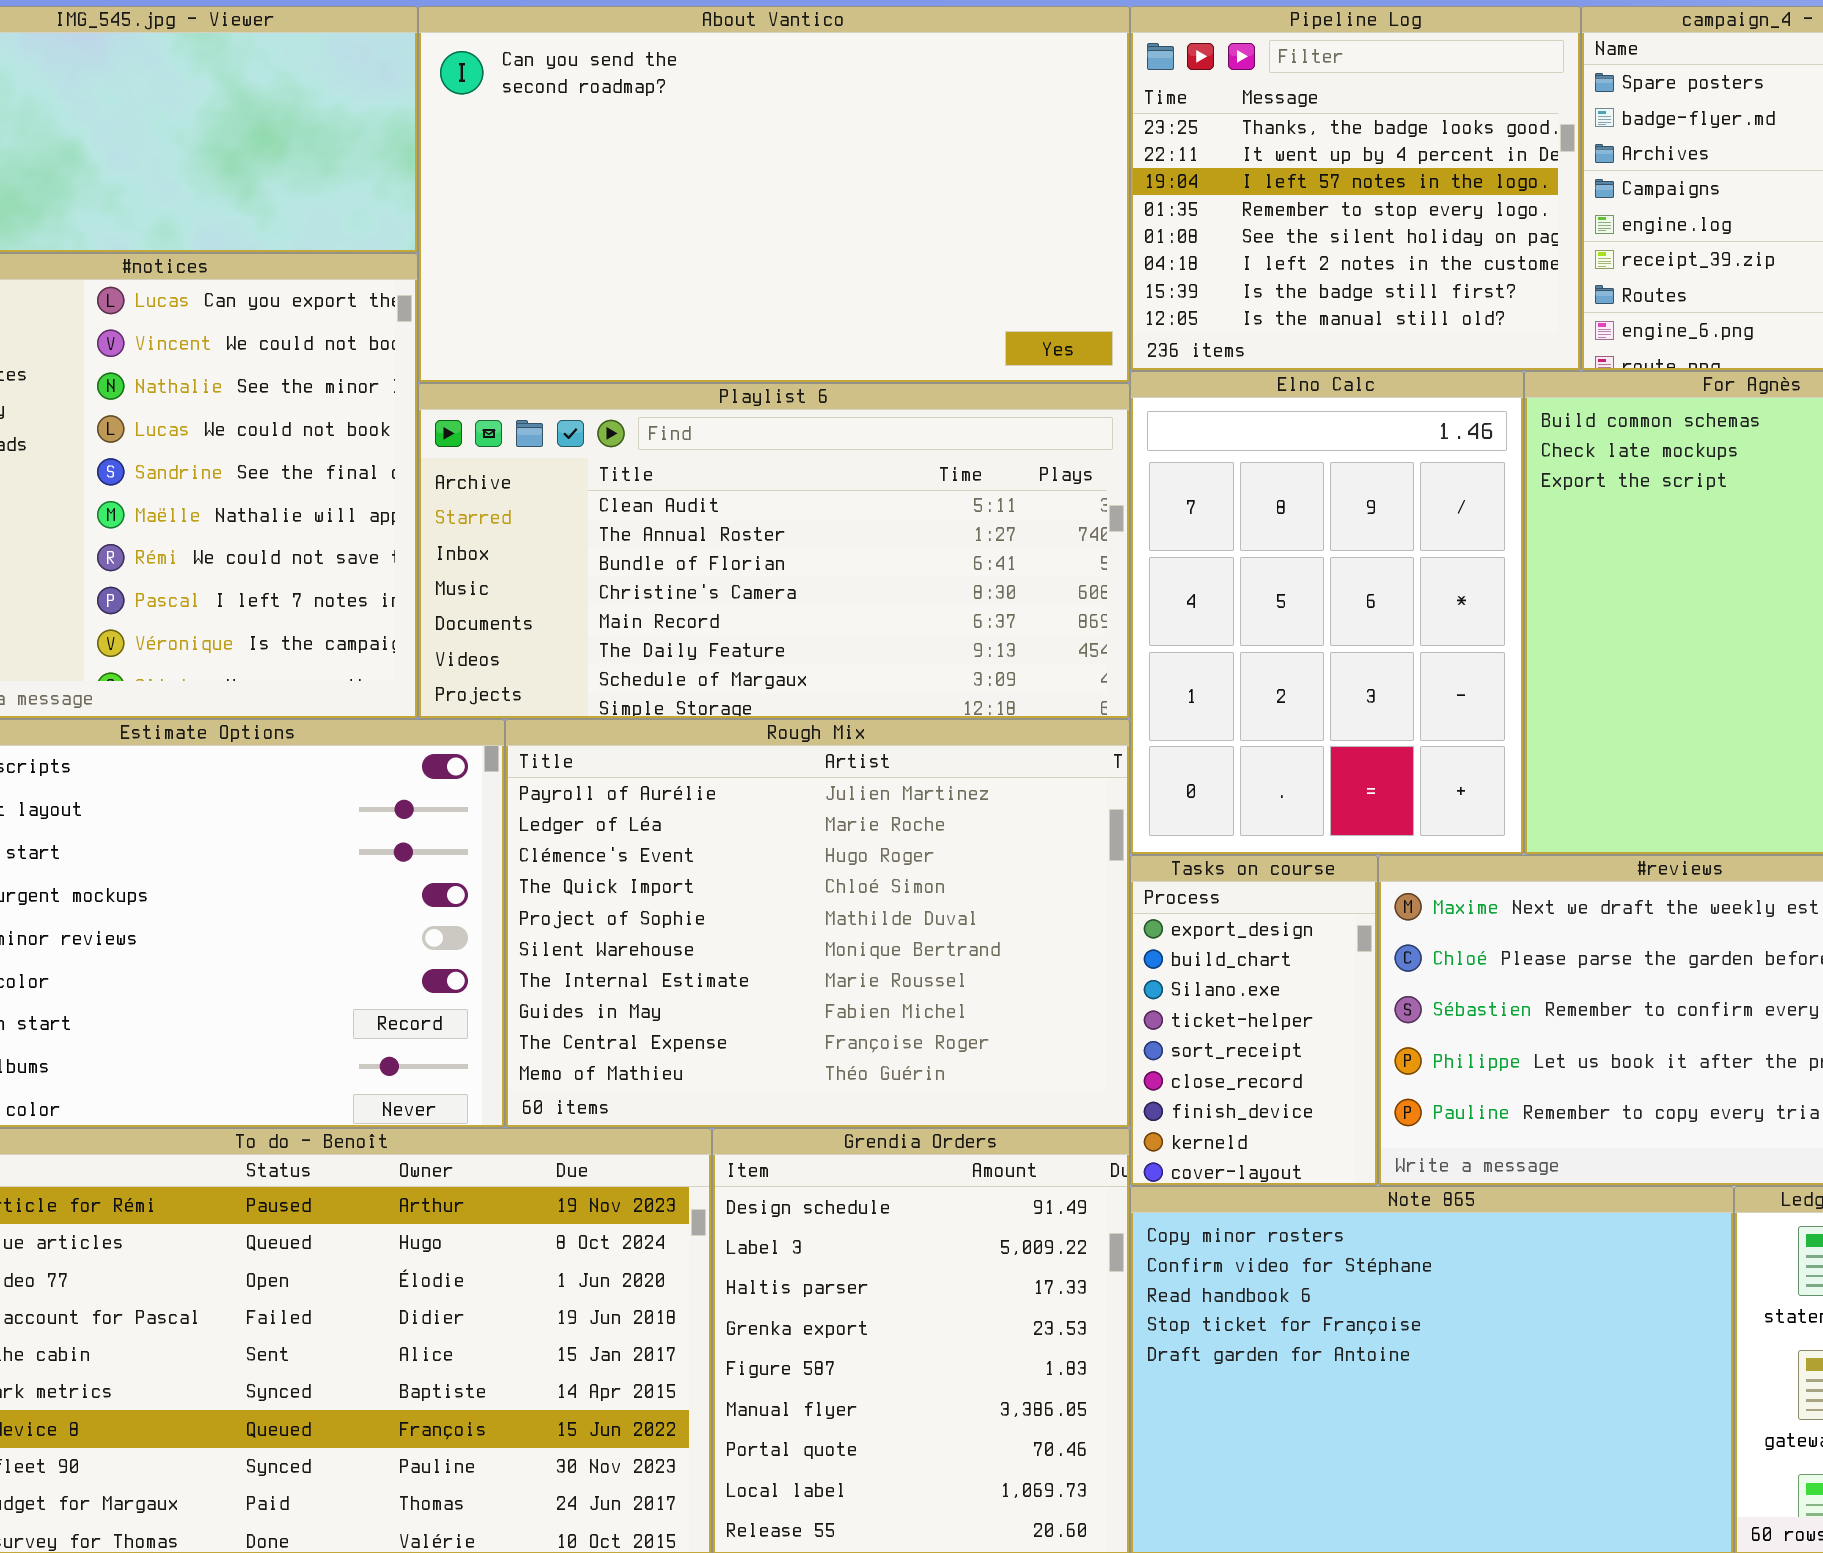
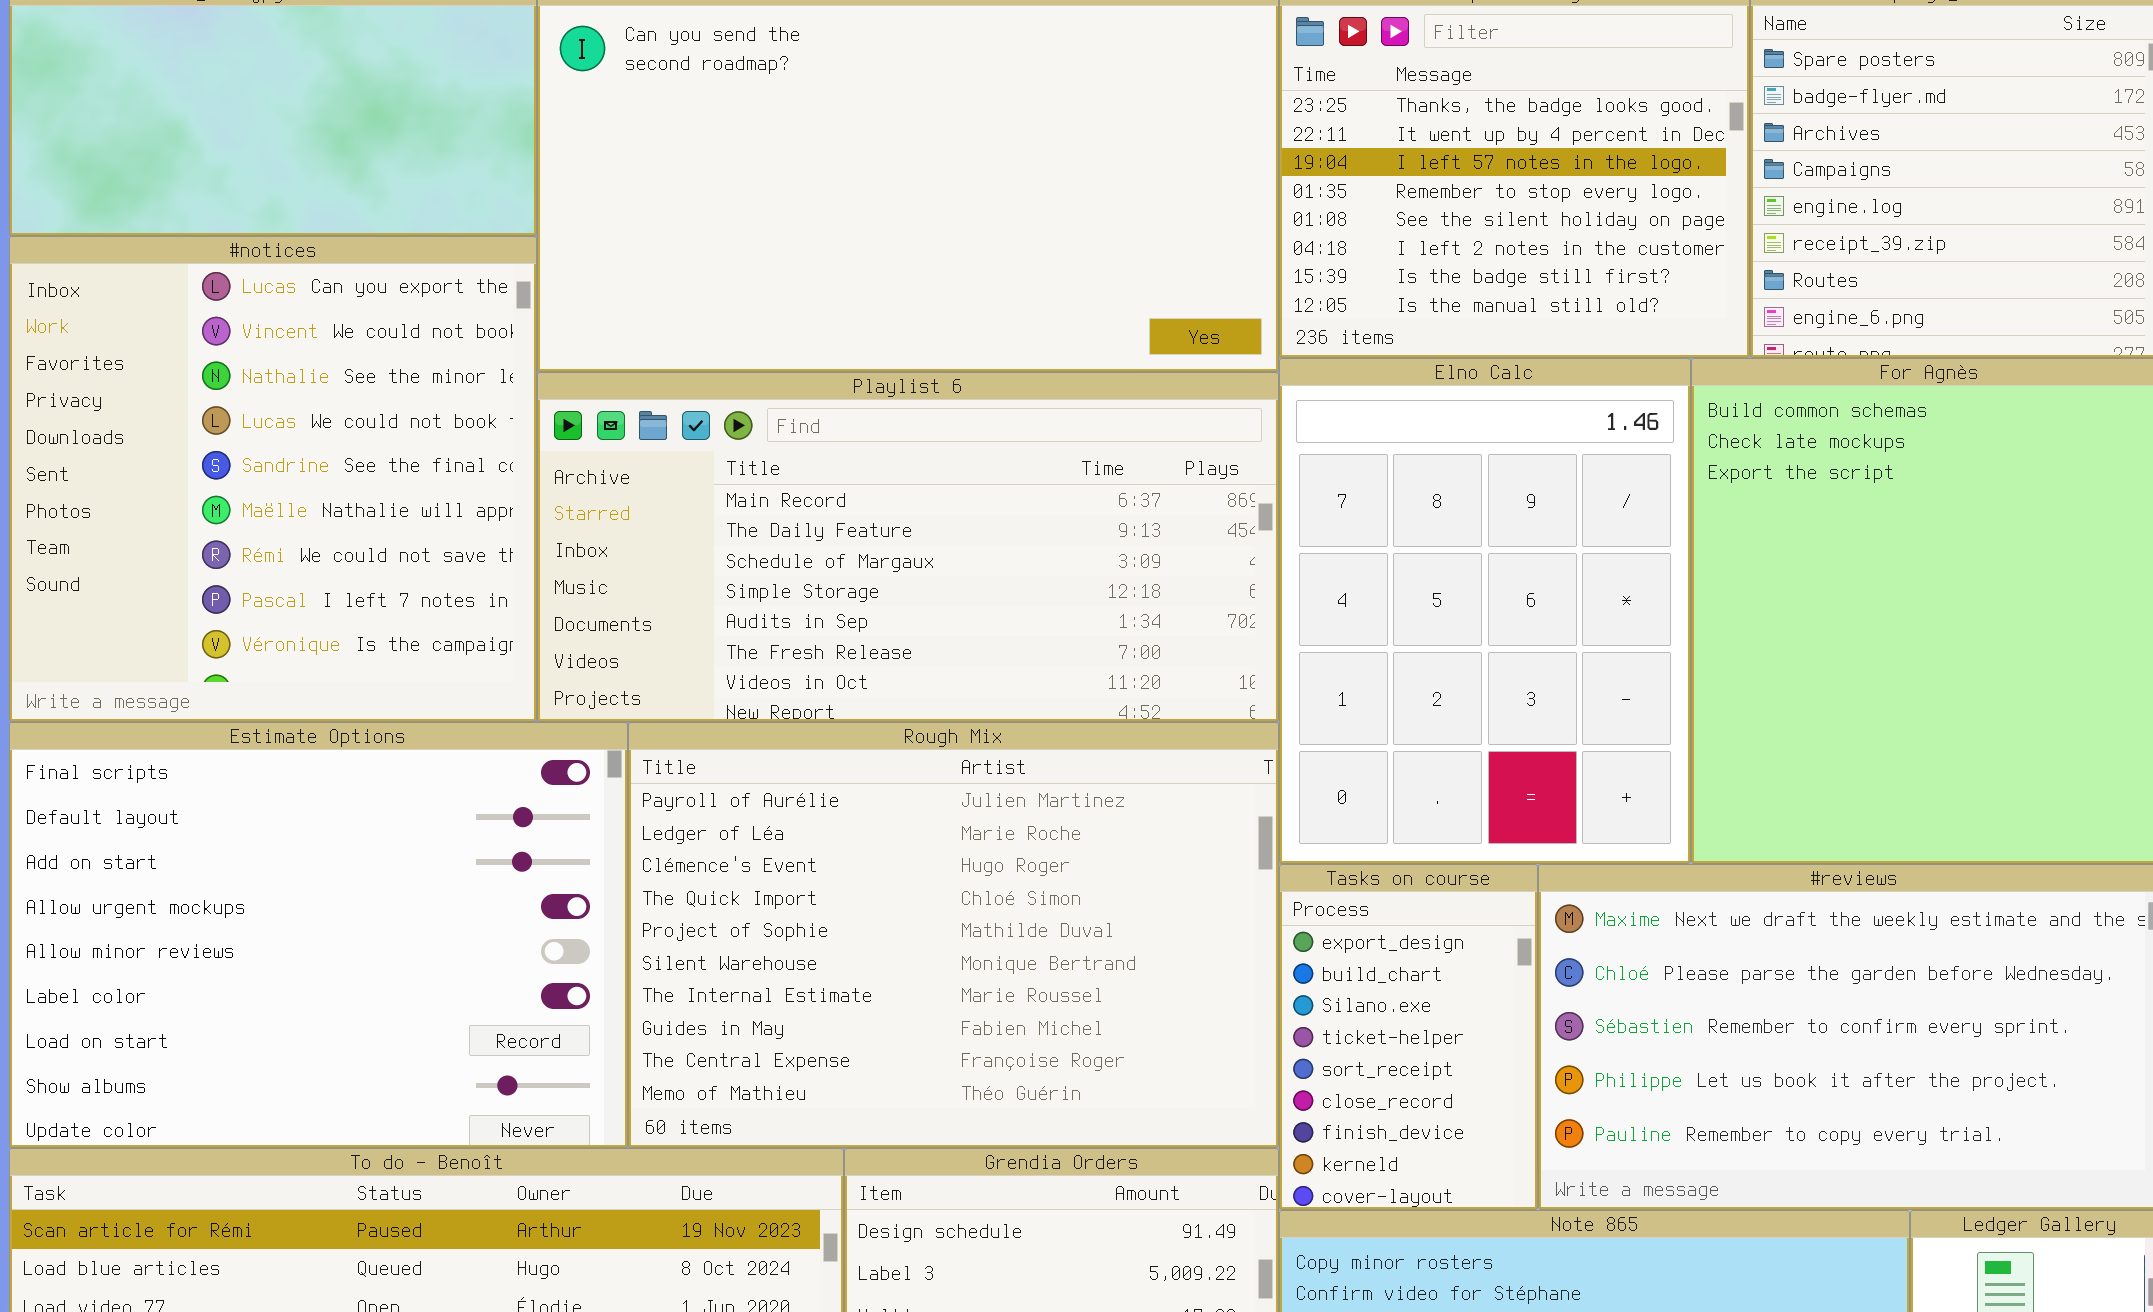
Playlist 6: [418,383,1130,719] -> [537,372,1279,722], scrolled down 4 rows

